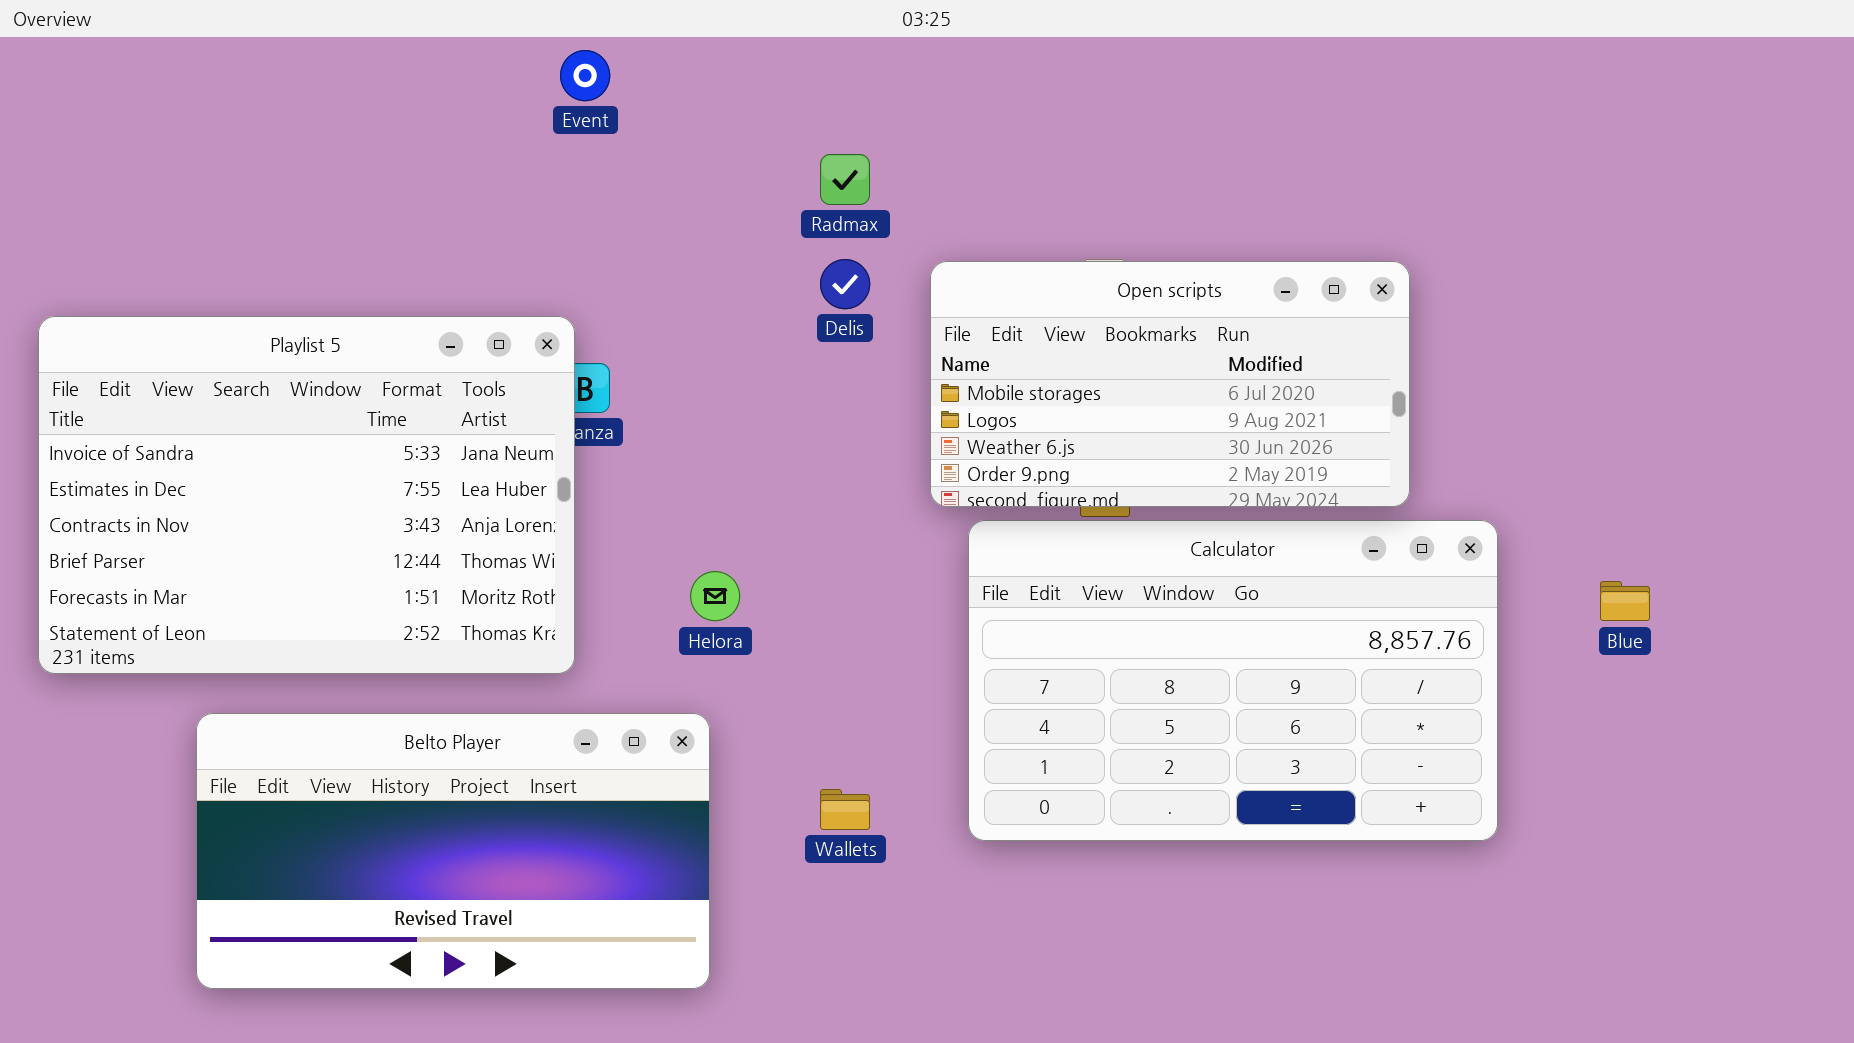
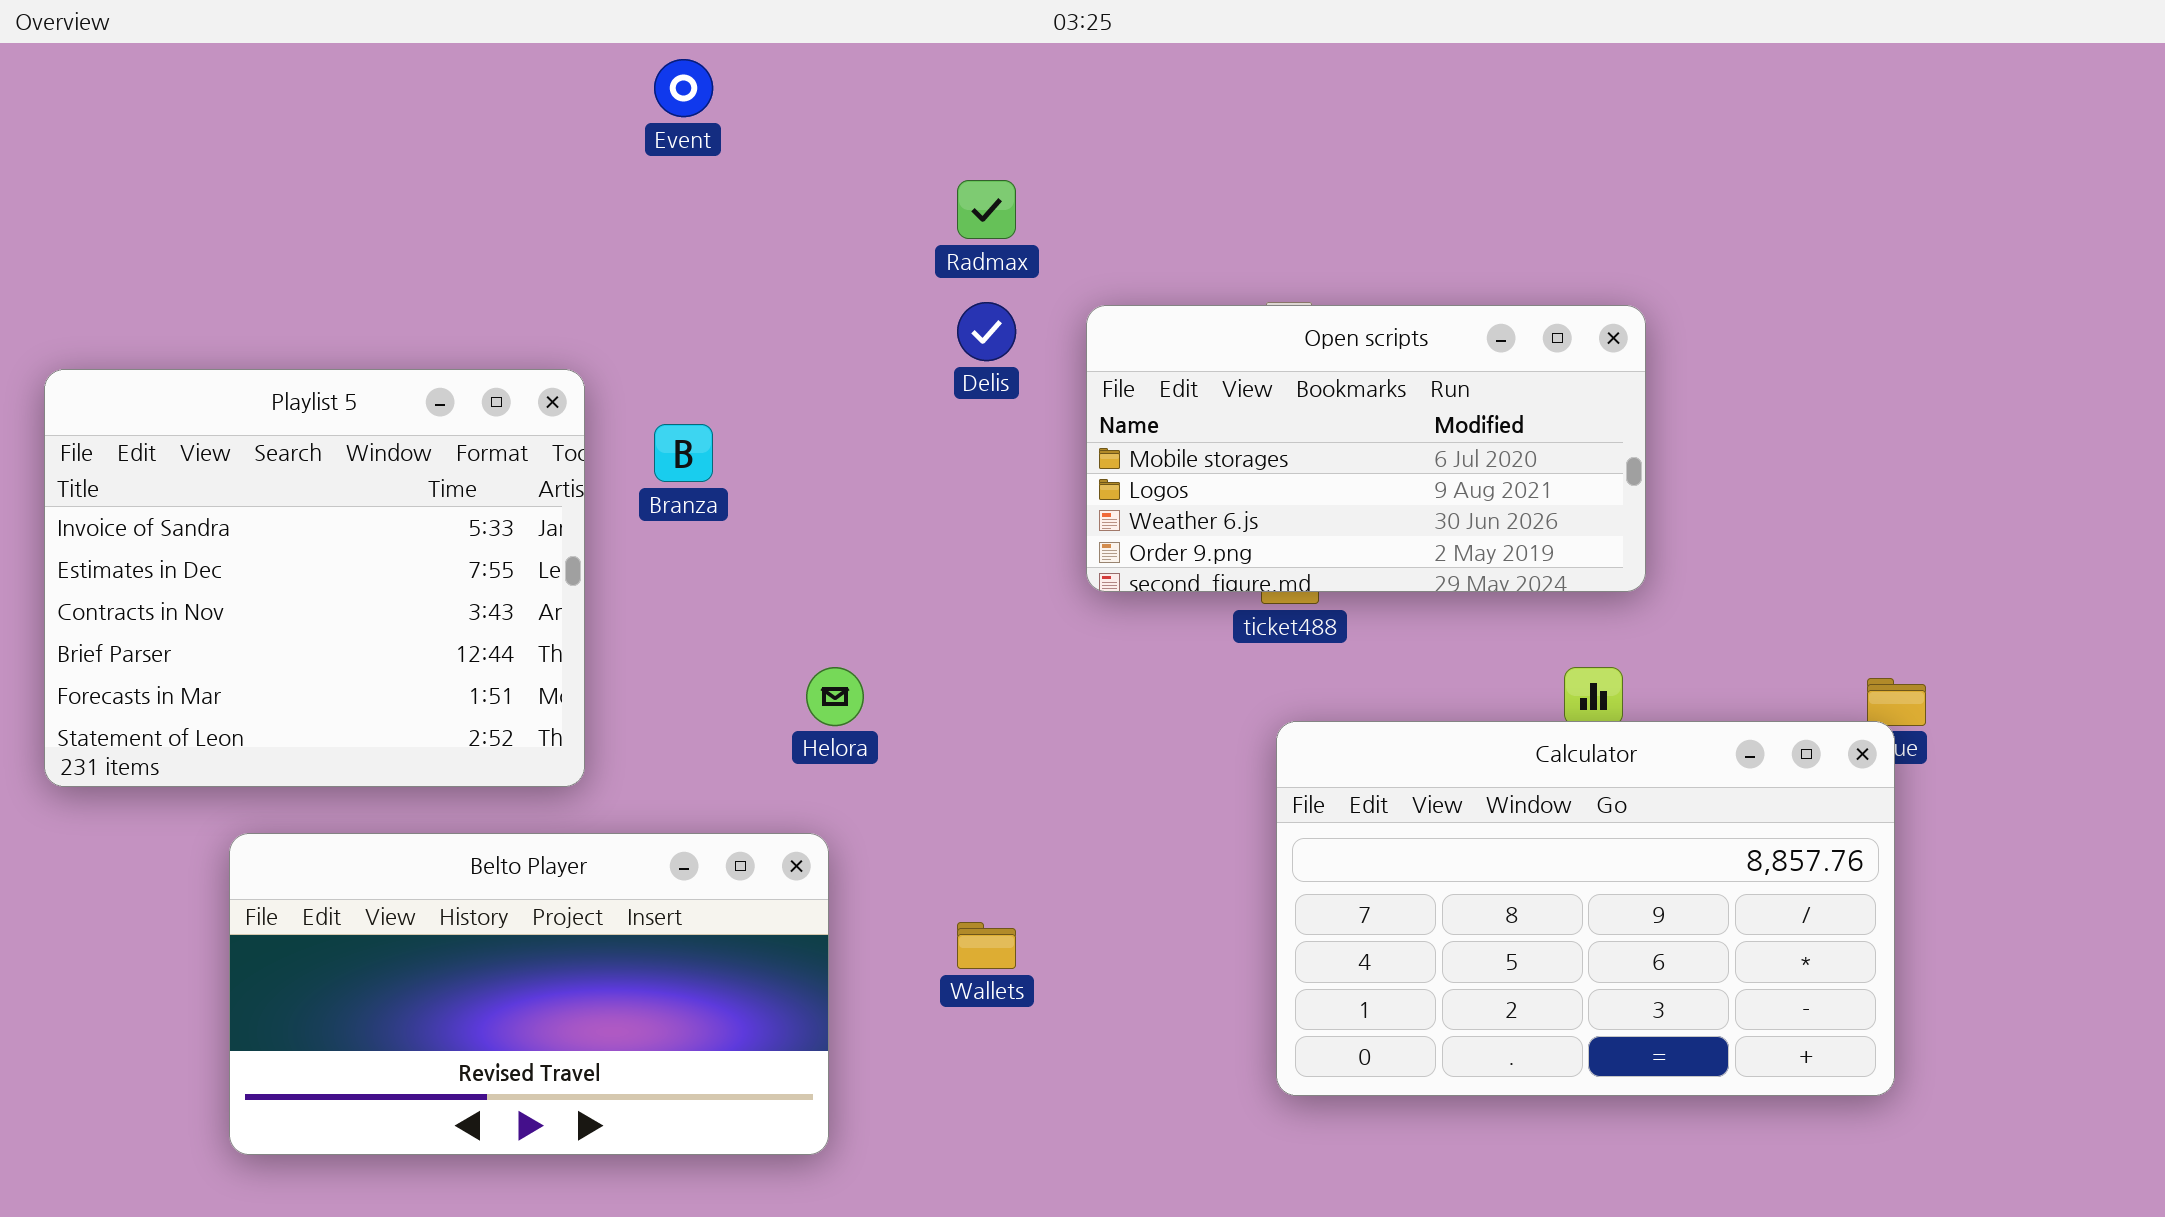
Playlist 5: [38,316,575,674] -> [44,369,585,787], resized
Calculator: [968,520,1498,841] -> [1276,721,1895,1096], moved

